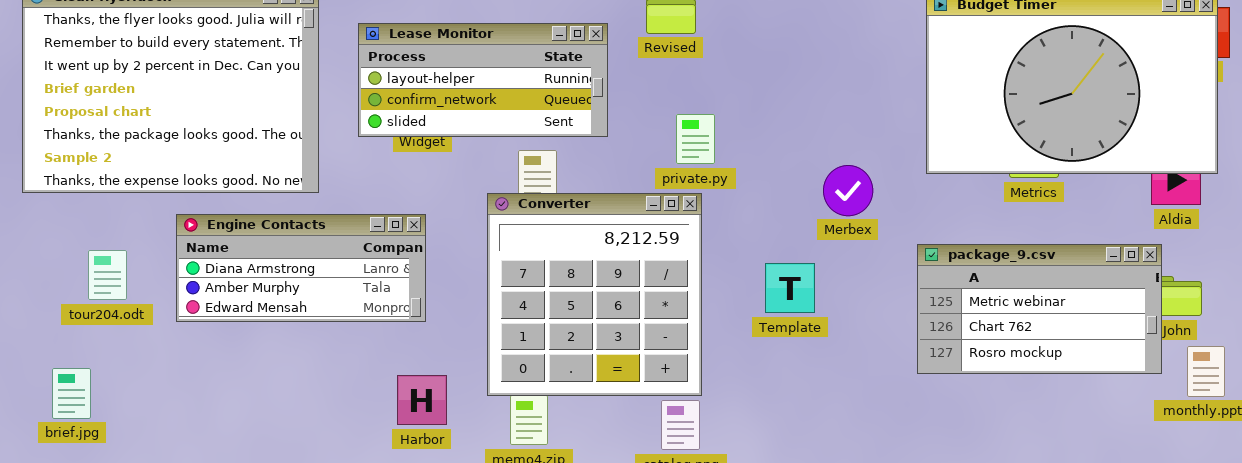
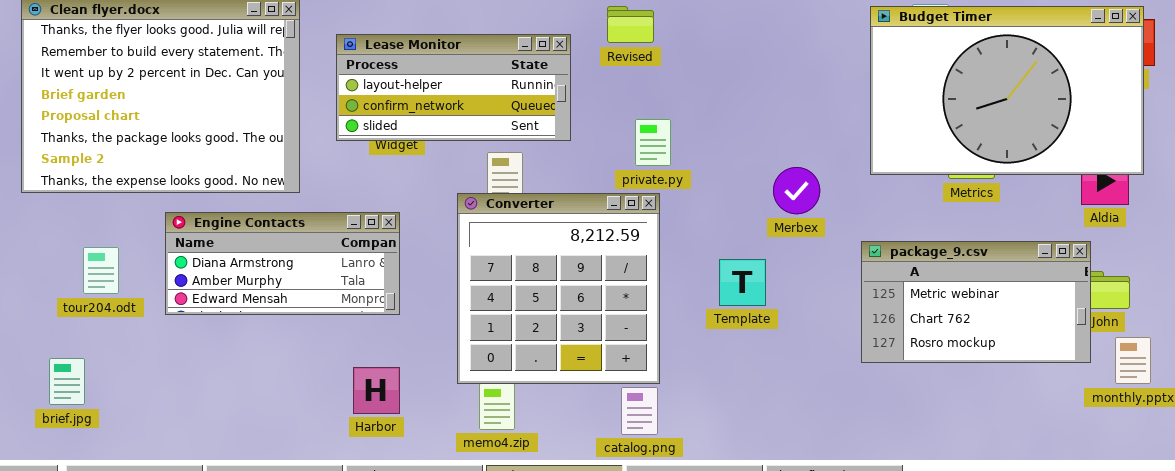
Harbor: [397,375,447,425] -> [353,367,400,414], moved

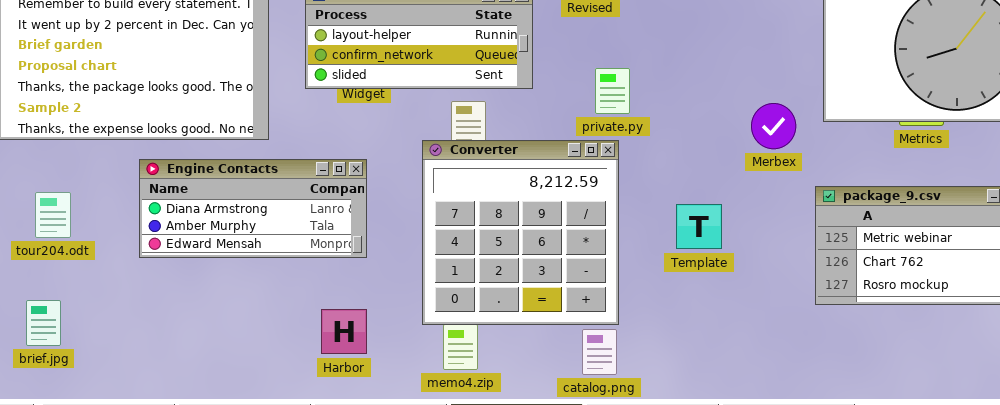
Merbex: [773,167,820,214] -> [751,103,796,149], moved
tour204.odt: [83,247,119,294] -> [35,192,71,238], moved

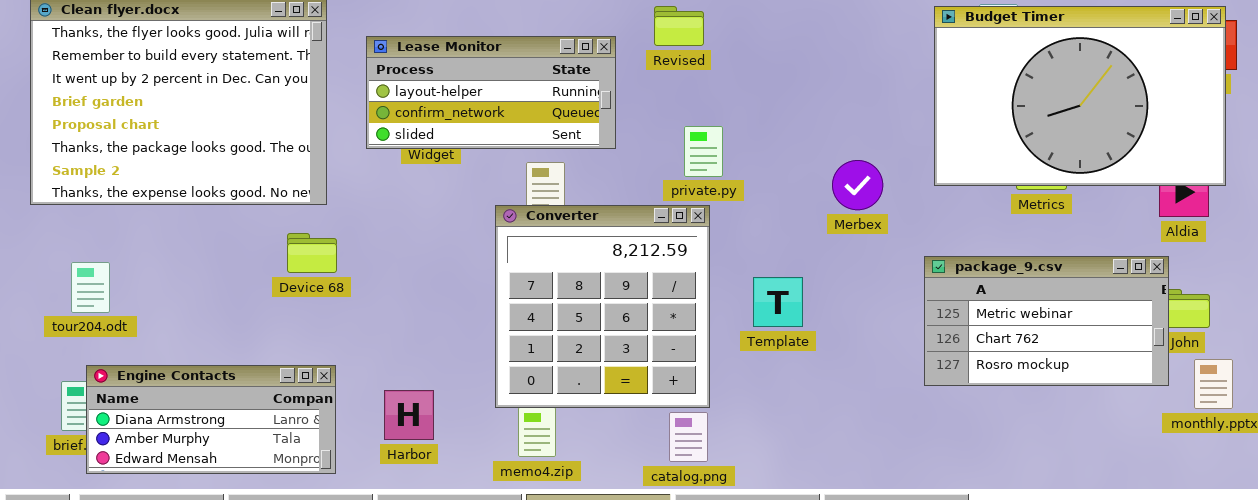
Merbex: [751,103,796,149] -> [832,160,883,210], moved
Engine Contacts: [139,159,367,258] -> [86,365,336,474], moved
Template: [676,204,722,249] -> [753,277,803,327], moved

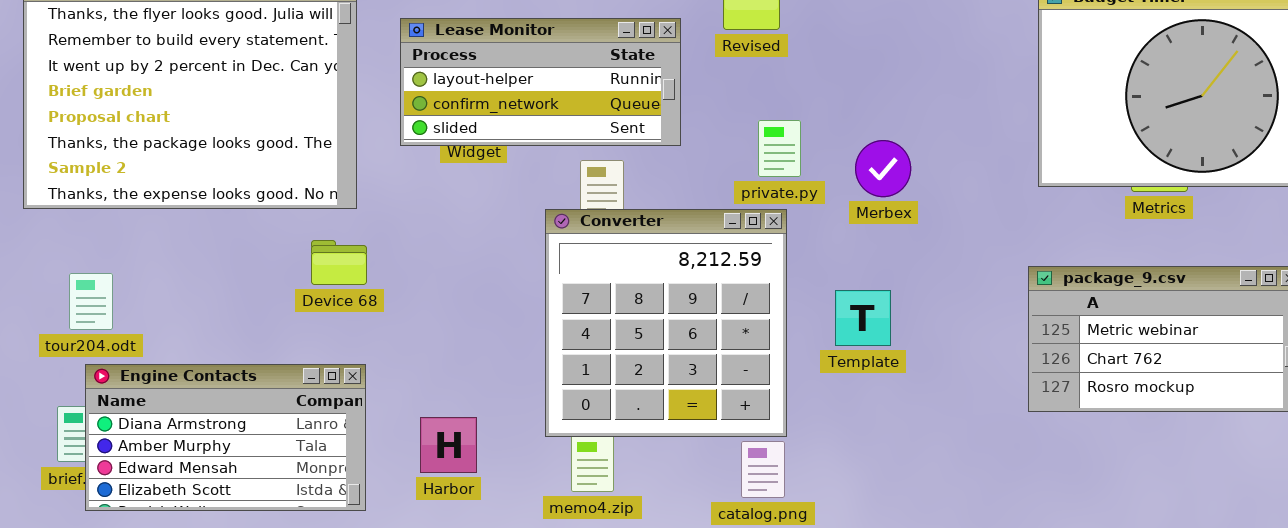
Merbex: [832,160,883,210] -> [855,140,911,197], moved
Engine Contacts: [86,365,336,474] -> [85,364,366,511], resized

